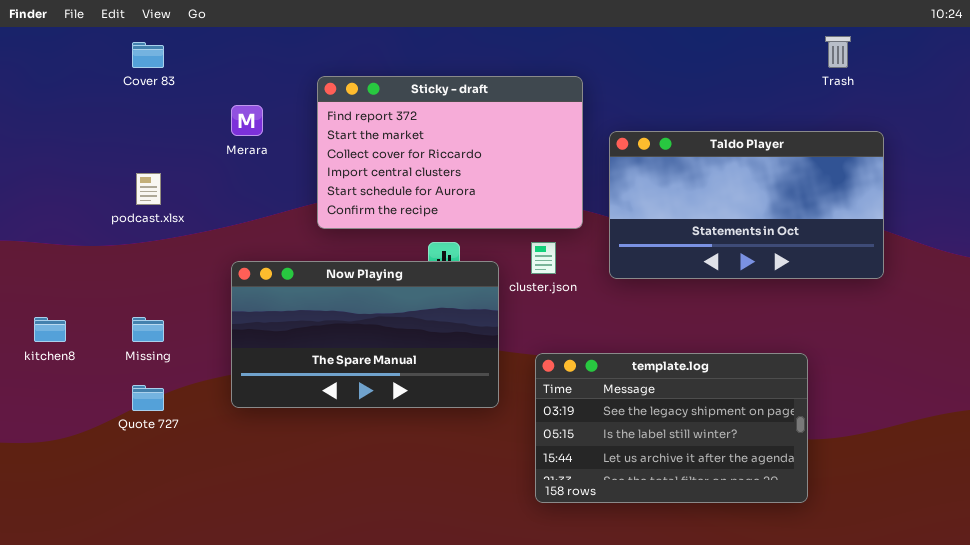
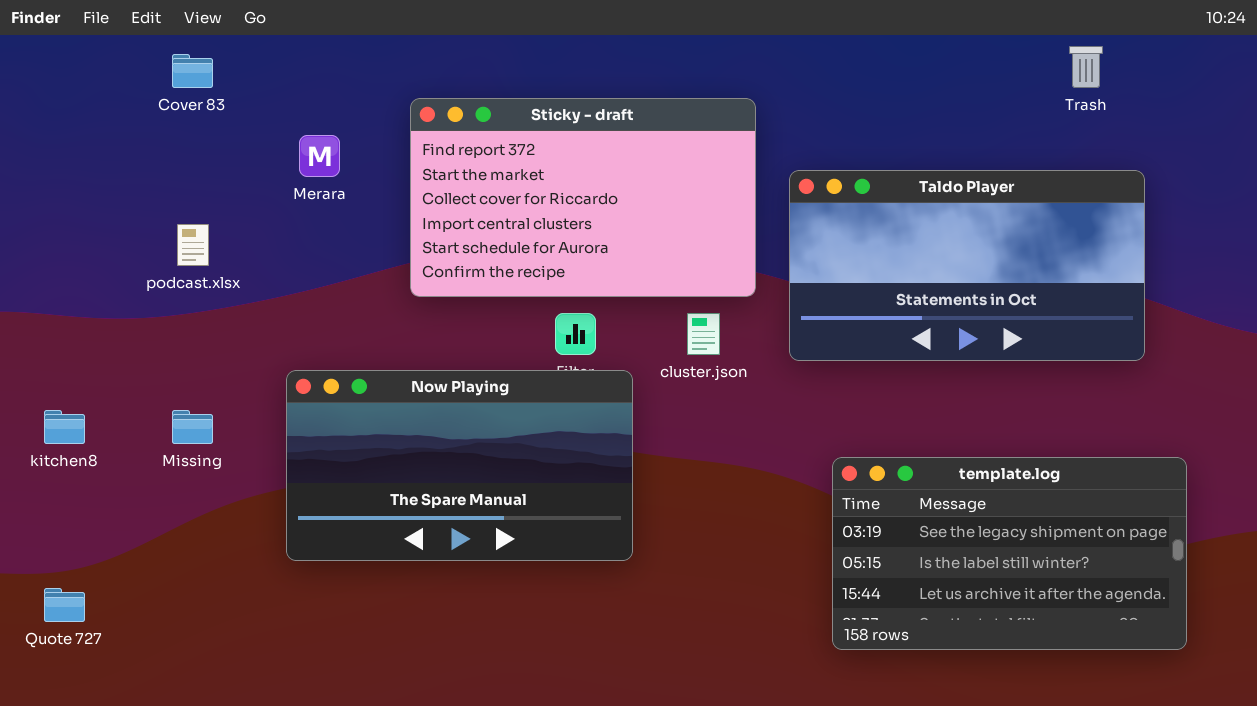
Now Playing: [231,261,499,408] -> [286,370,633,561], moved
template.log: [535,353,808,503] -> [832,457,1187,650], moved
Quote 727: [132,385,164,411] -> [44,588,85,622], moved

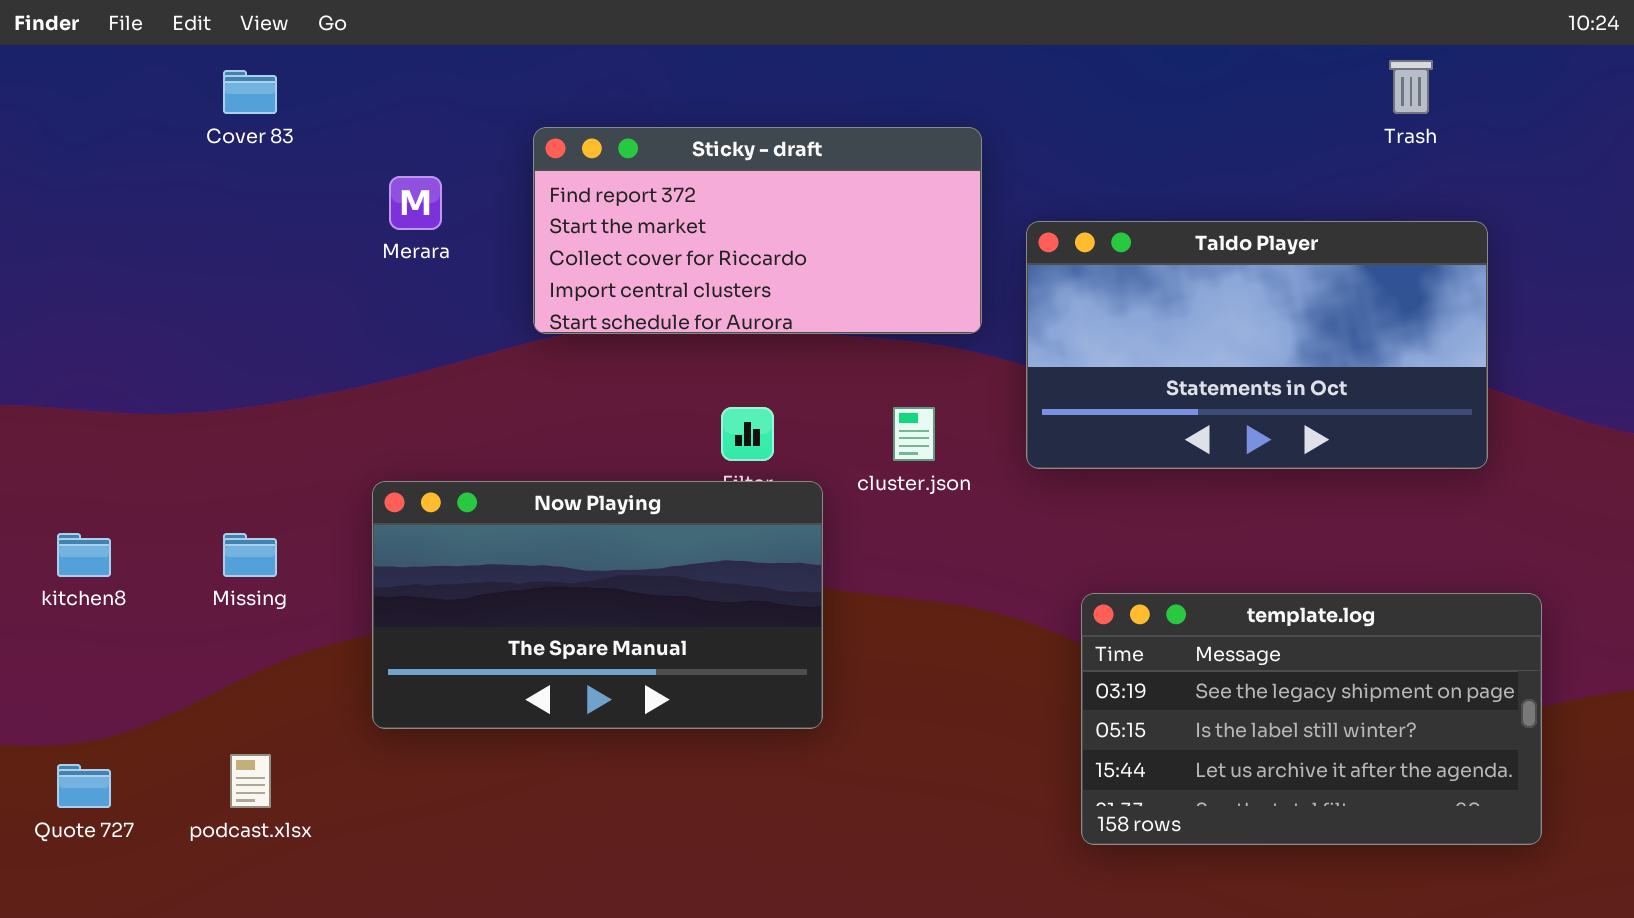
Sticky - draft: [410,98,756,297] -> [533,127,982,334], resized
podcast.xlsx: [177,224,209,266] -> [230,754,271,808], moved

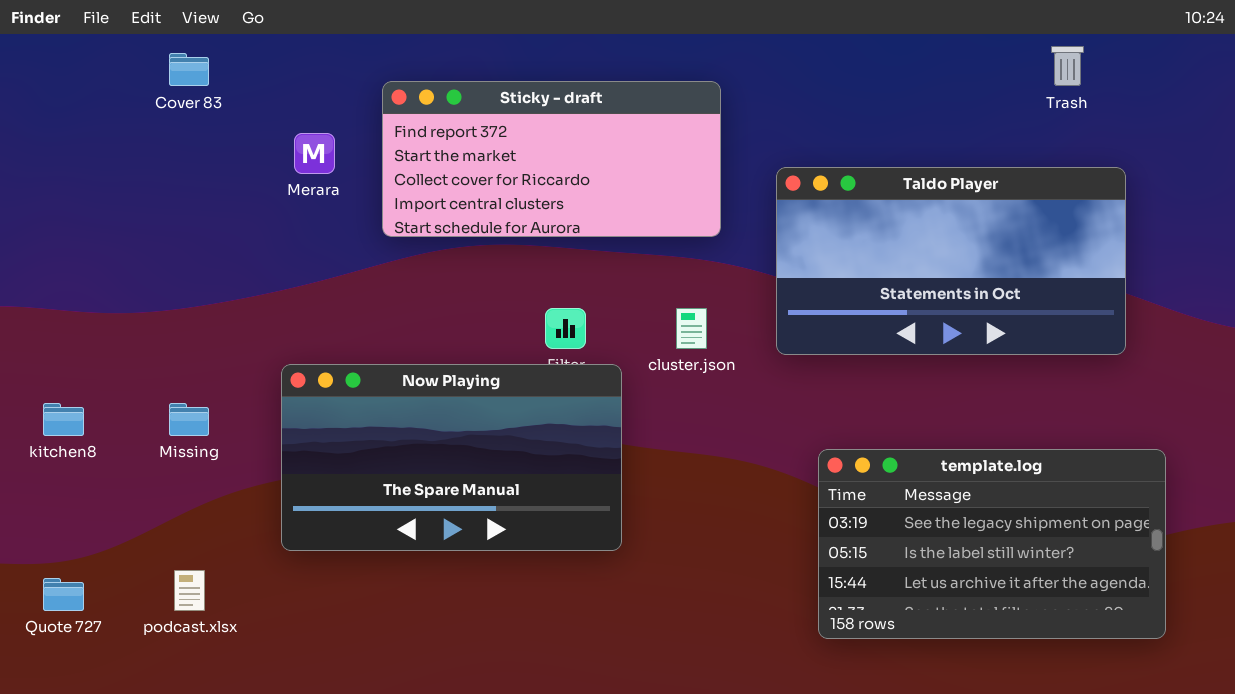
Sticky - draft: [533,127,982,334] -> [382,81,721,237], moved

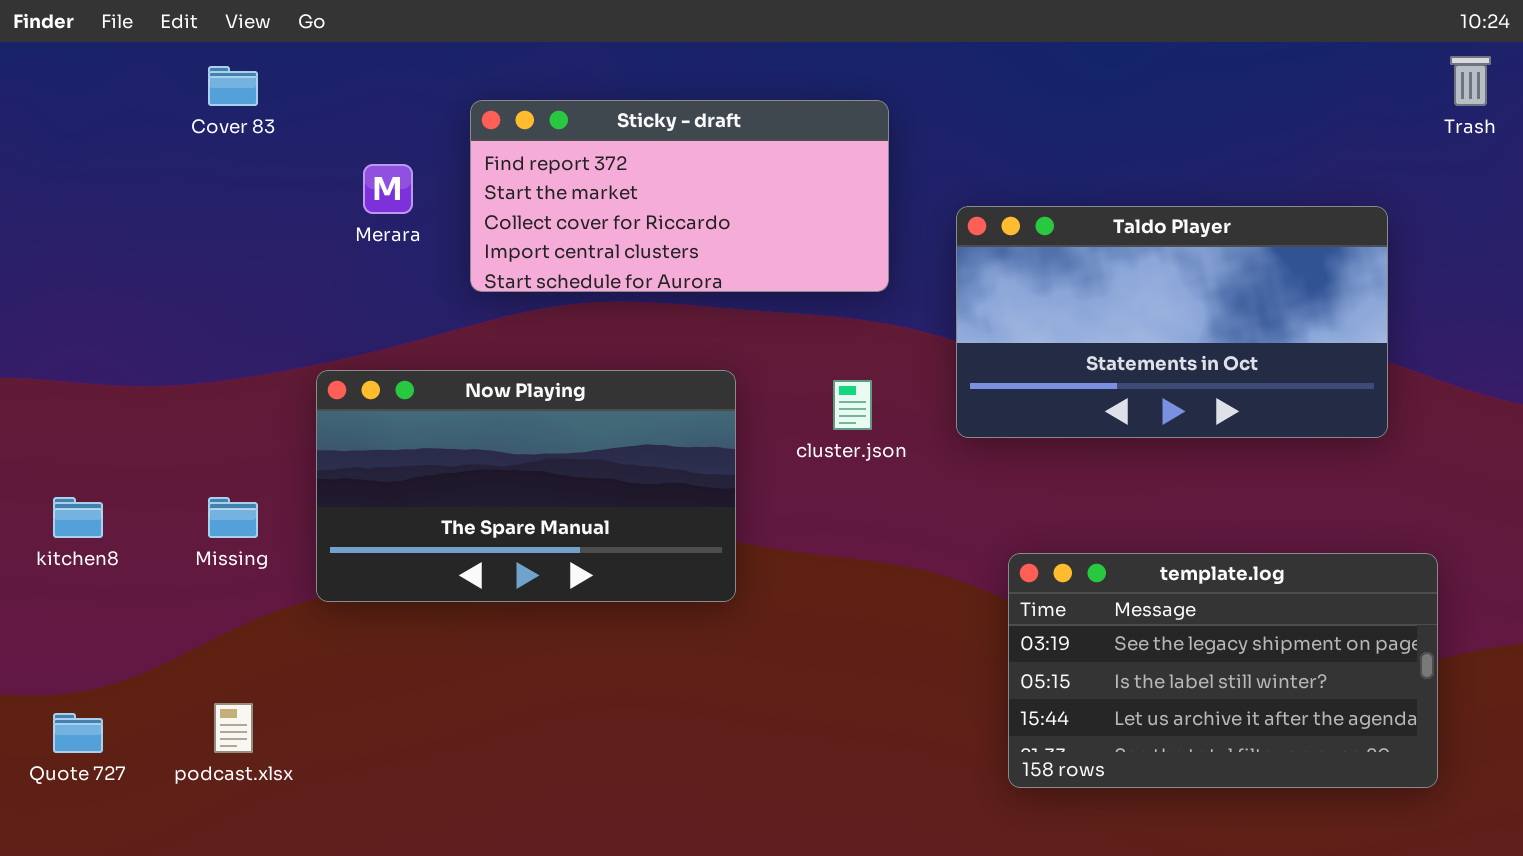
Trash: [1051,46,1084,86] -> [1450,56,1491,106], moved
Now Playing: [281,364,622,551] -> [316,370,736,602], moved

